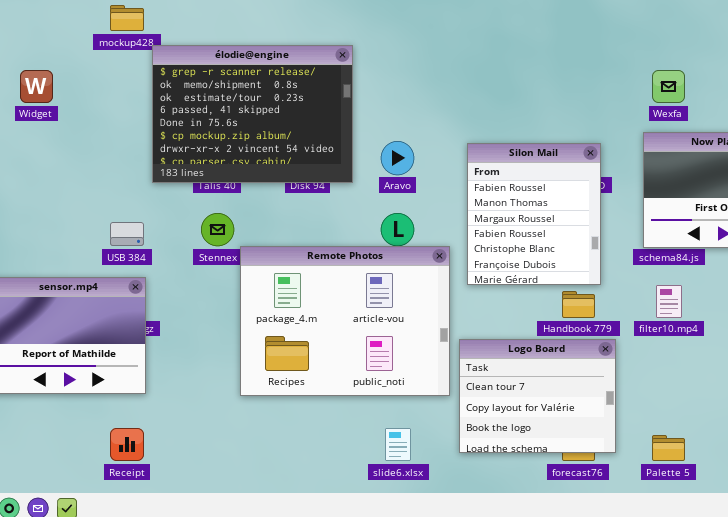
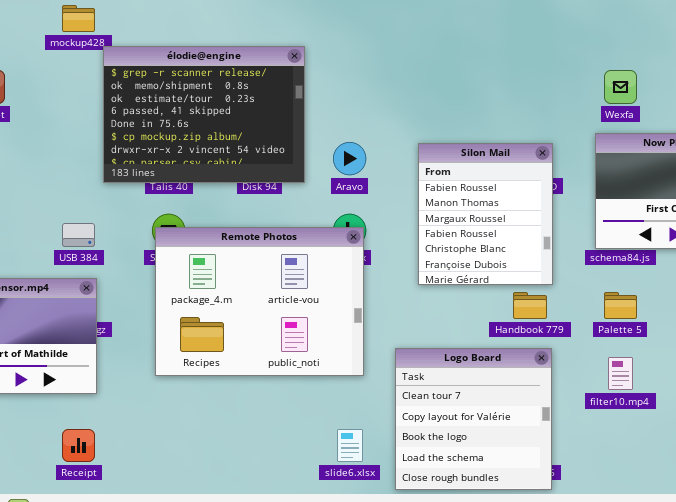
Remote Photos: [240,246,450,396] -> [155,227,364,376], moved
filter10.mp4: [656,285,682,318] -> [608,357,633,390], moved
Logo Board: [459,339,616,453] -> [395,348,552,490], moved, resized
Palette 5: [652,435,685,461] -> [604,292,637,319], moved

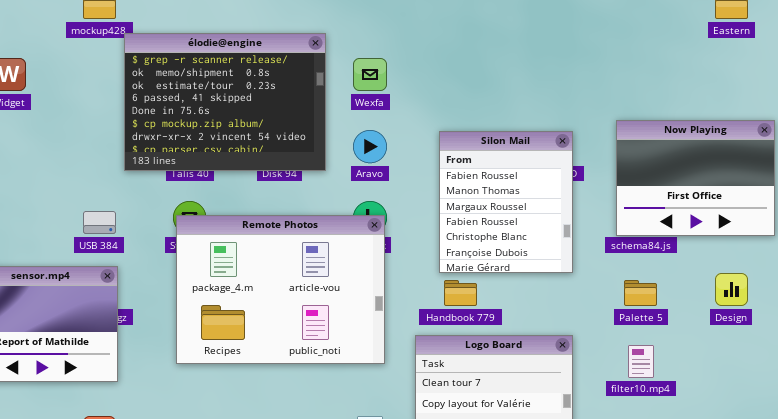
Wexfa: [604,70,637,104] -> [353,58,387,91], moved
Handbook 779: [513,292,547,319] -> [444,280,477,306], moved

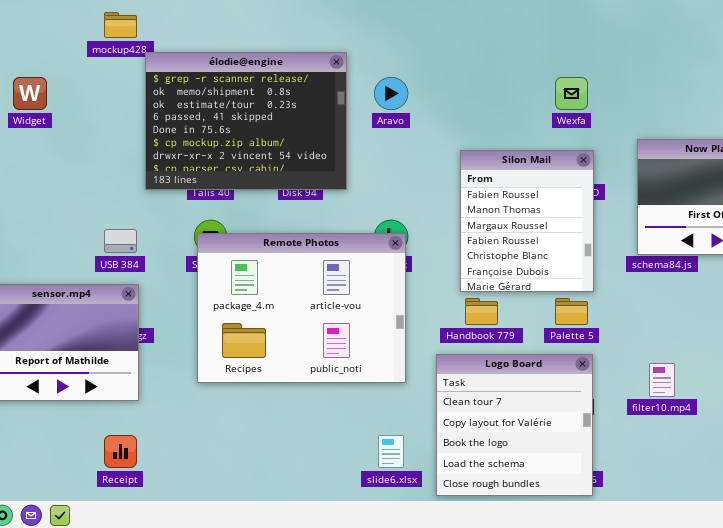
Wexfa: [353,58,387,91] -> [555,77,588,110], moved
Aravo: [353,130,387,163] -> [374,77,408,110], moved
Palette 5: [624,280,657,306] -> [555,298,588,325], moved

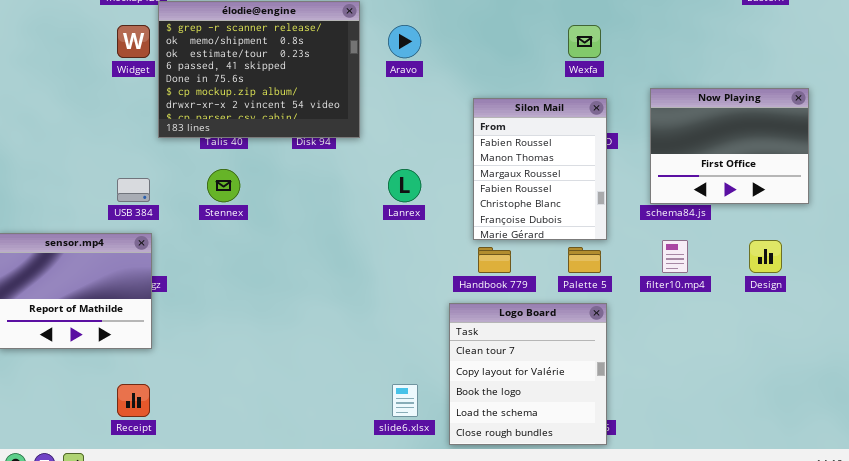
Widget: [13,77,47,110] -> [117,25,150,58], moved
Remote Photos: [197,233,406,383] -> none, closed
filter10.mp4: [649,363,675,397] -> [662,240,688,273], moved

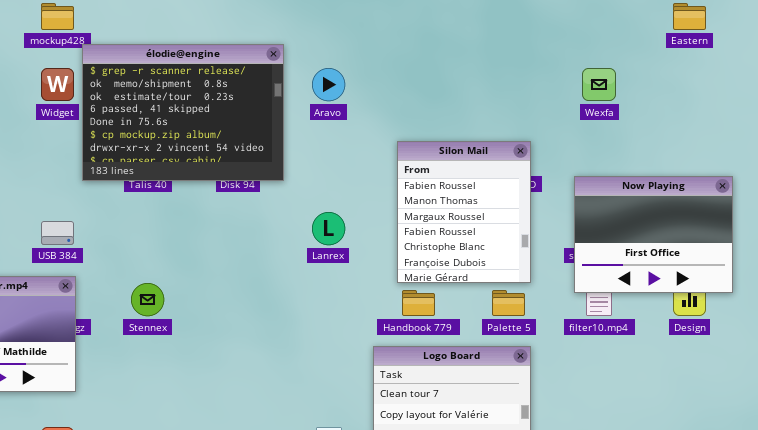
Wexfa: [568,25,601,58] -> [582,68,616,101], moved
Now Playing: [650,88,809,204] -> [574,176,733,293], moved
Stennex: [207,169,240,202] -> [131,283,164,316], moved

